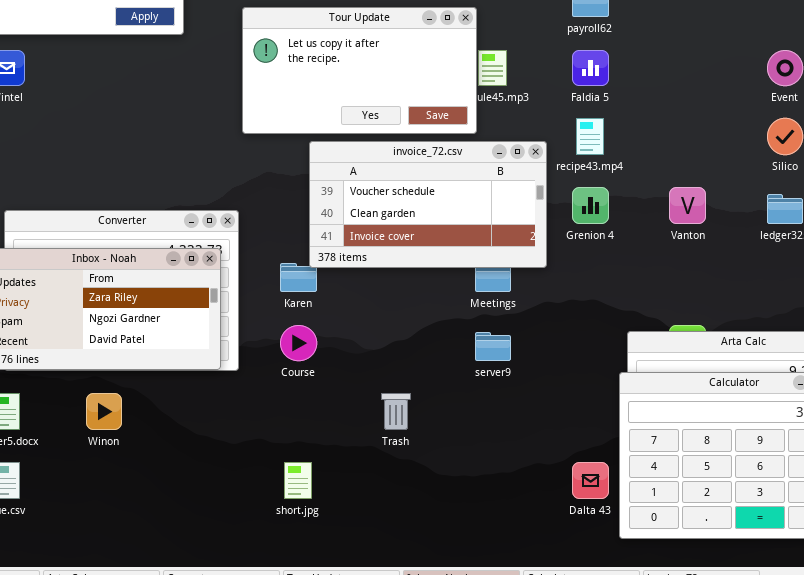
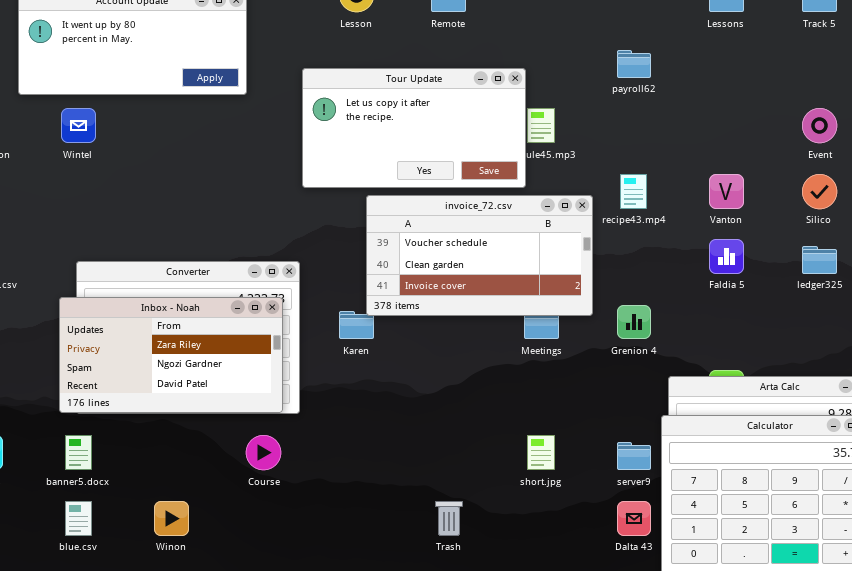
Faldia 5: [572,50,609,86] -> [709,239,744,274], moved
Grenion 4: [572,187,609,224] -> [617,305,651,339], moved
Vanton: [669,187,706,224] -> [709,174,744,209], moved
Course: [280,325,317,361] -> [246,435,281,470], moved
server9: [475,332,511,361] -> [617,442,651,470], moved
Winon: [86,393,122,430] -> [154,501,189,536], moved
Trash: [381,393,411,430] -> [435,501,463,536], moved
short.jpg: [284,462,312,499] -> [527,435,555,470], moved

